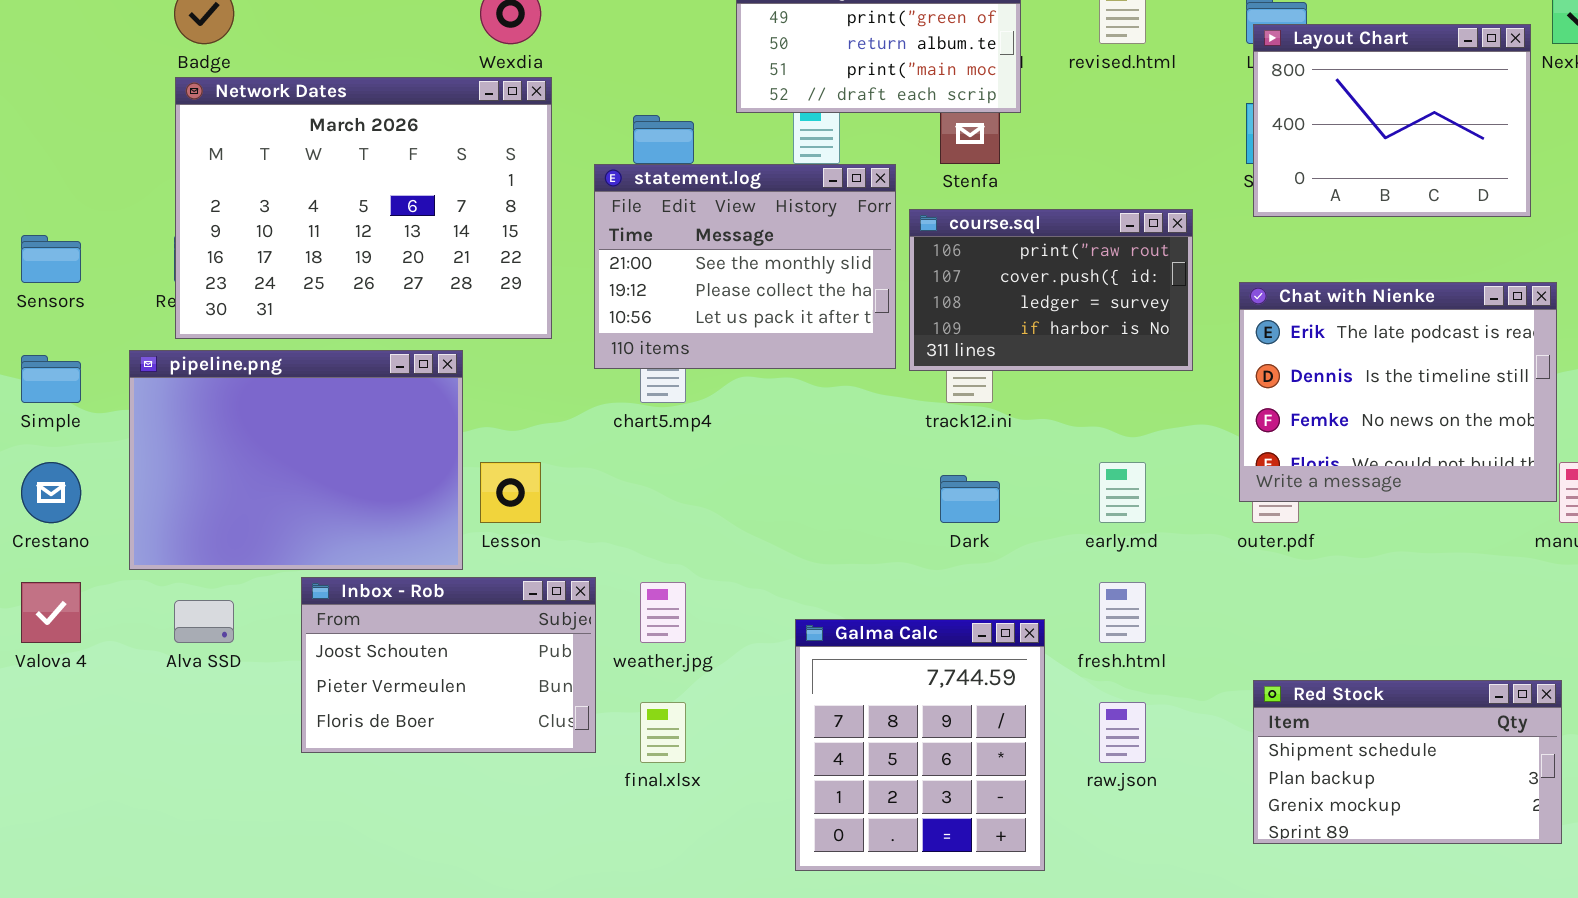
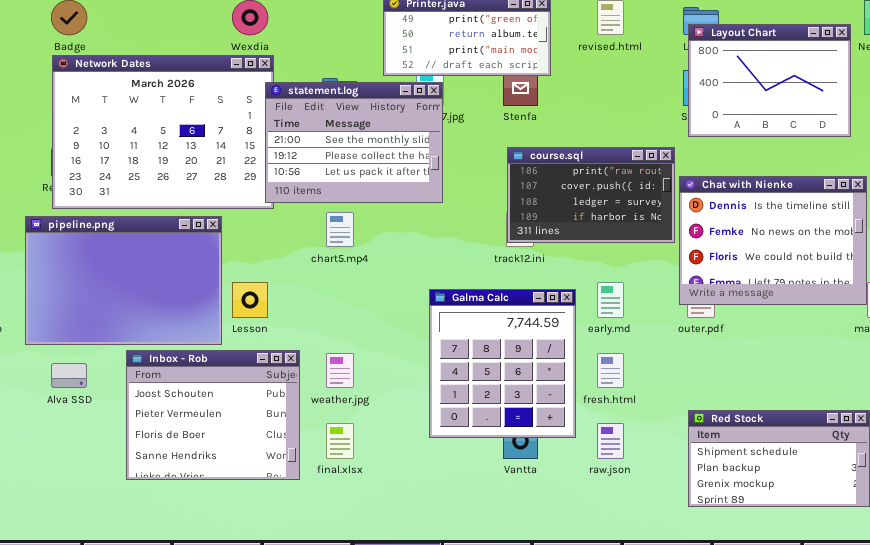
statement.log: [594,164,896,369] -> [265,82,443,203], moved
course.sql: [909,209,1193,371] -> [507,147,675,243], moved
Chat with Nienke: [1239,282,1557,502] -> [679,176,867,305], scrolled down 1 row
Inbox - Rob: [301,577,596,753] -> [126,350,300,480], resized
Galma Calc: [795,619,1045,871] -> [429,289,576,438], moved

